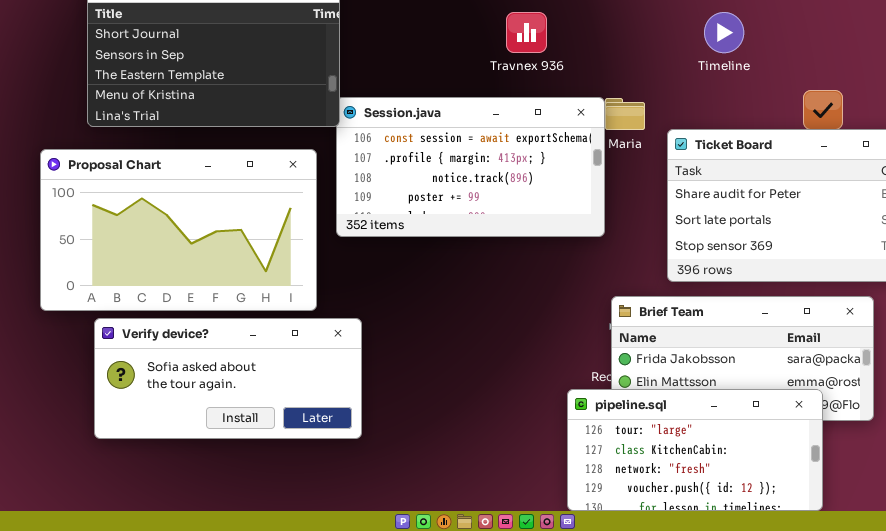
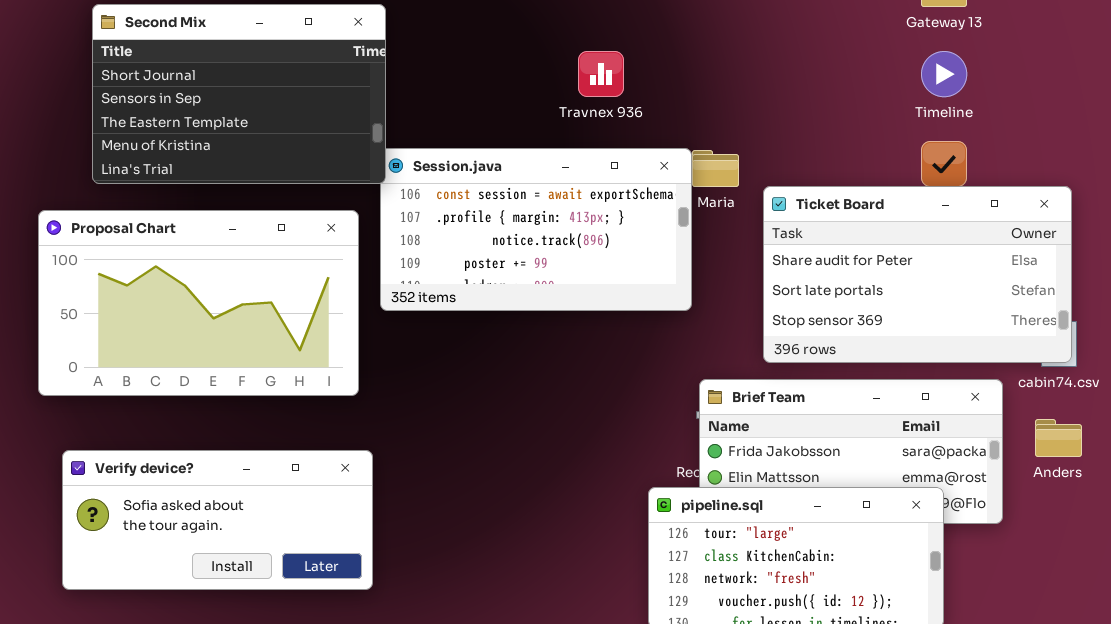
Timeline: [704,12,744,53] -> [921,51,967,97], moved
Verify device?: [94,318,362,439] -> [62,450,373,590], moved

